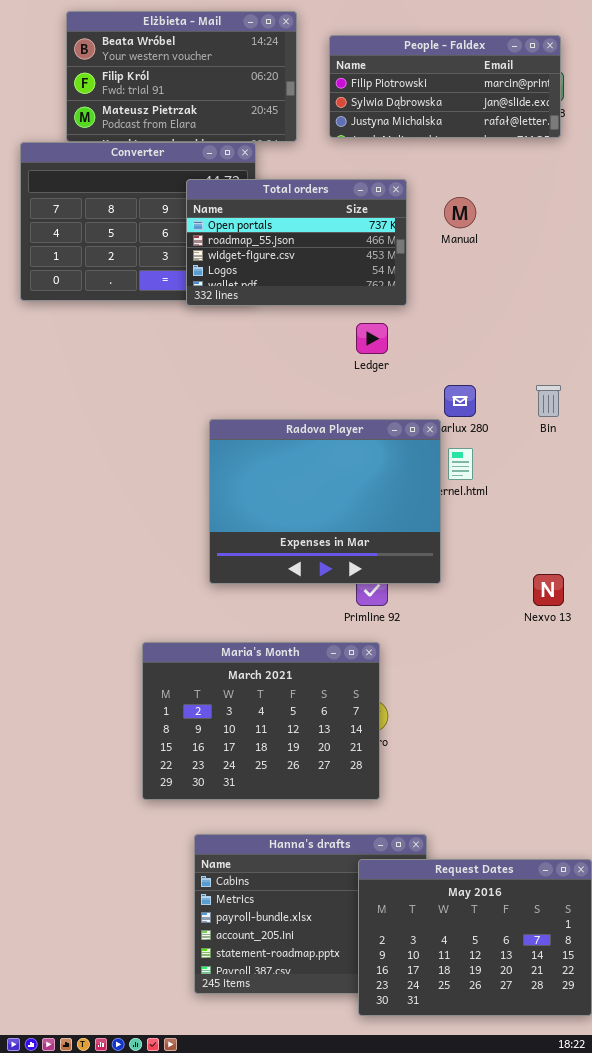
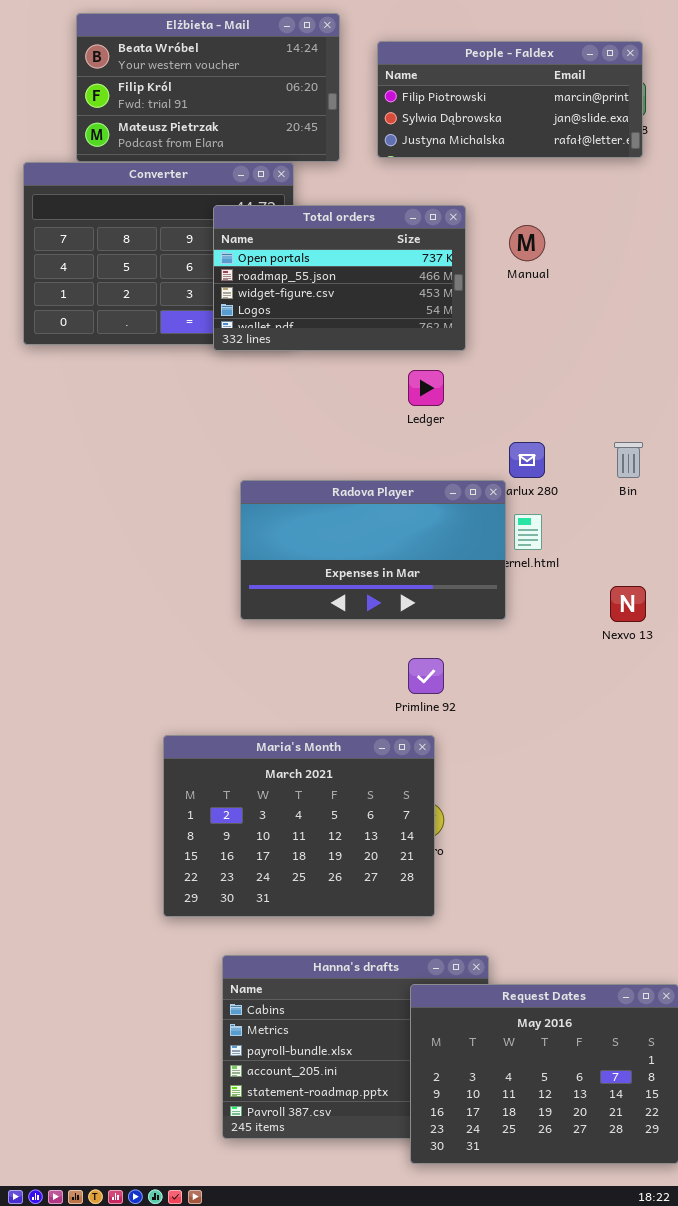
Radova Player: [209,419,441,584] -> [240,480,506,620], resized
Nexvo 13: [533,574,564,606] -> [610,586,646,622], moved

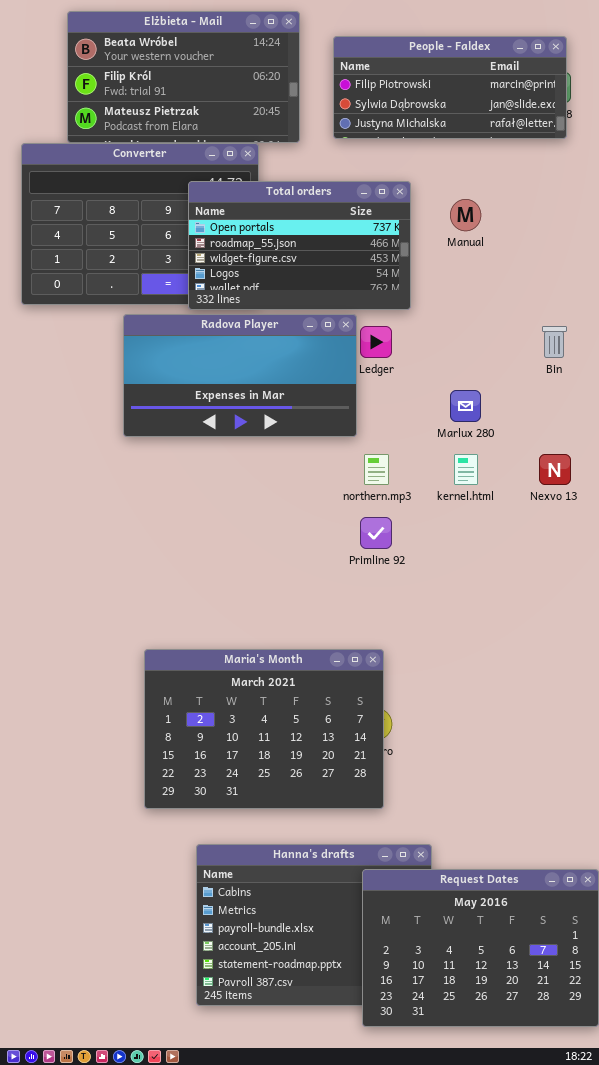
Bin: [614,442,643,478] -> [542,326,567,358], moved
Radova Player: [240,480,506,620] -> [123,314,357,437], moved
Nexvo 13: [610,586,646,622] -> [539,454,571,485], moved
Primline 92: [408,658,444,694] -> [360,517,392,549], moved

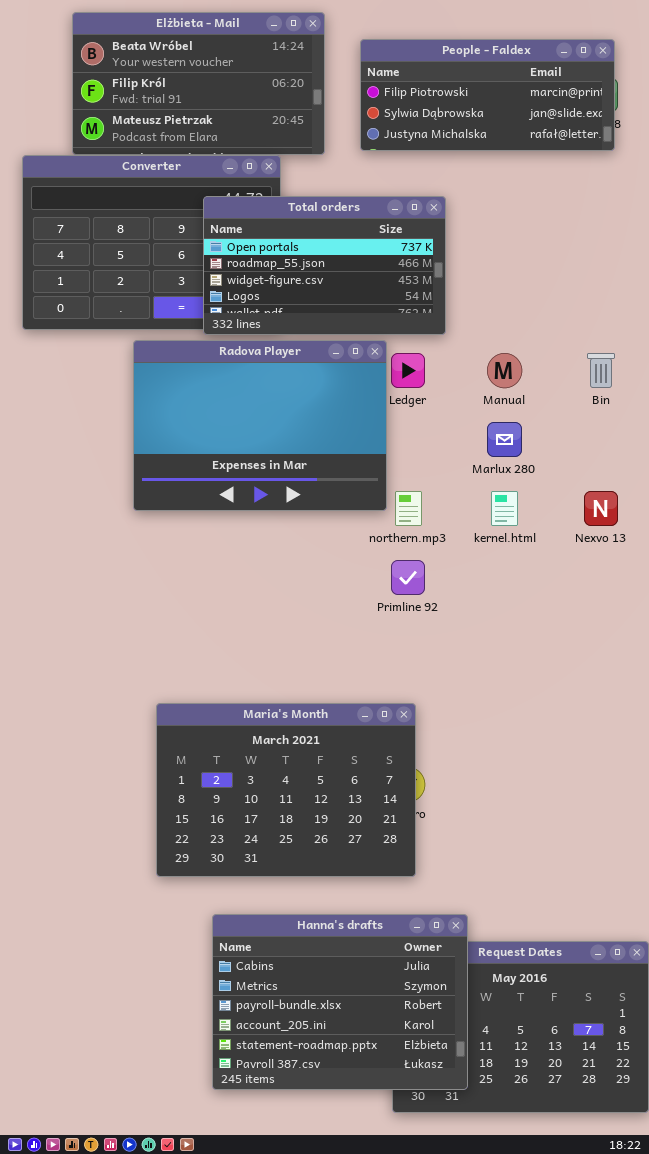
Manual: [450,199,481,231] -> [487,353,522,388], moved
Radova Player: [123,314,357,437] -> [133,340,387,511], resized
Hanna's drafts: [196,844,432,1006] -> [212,914,468,1090], raised

